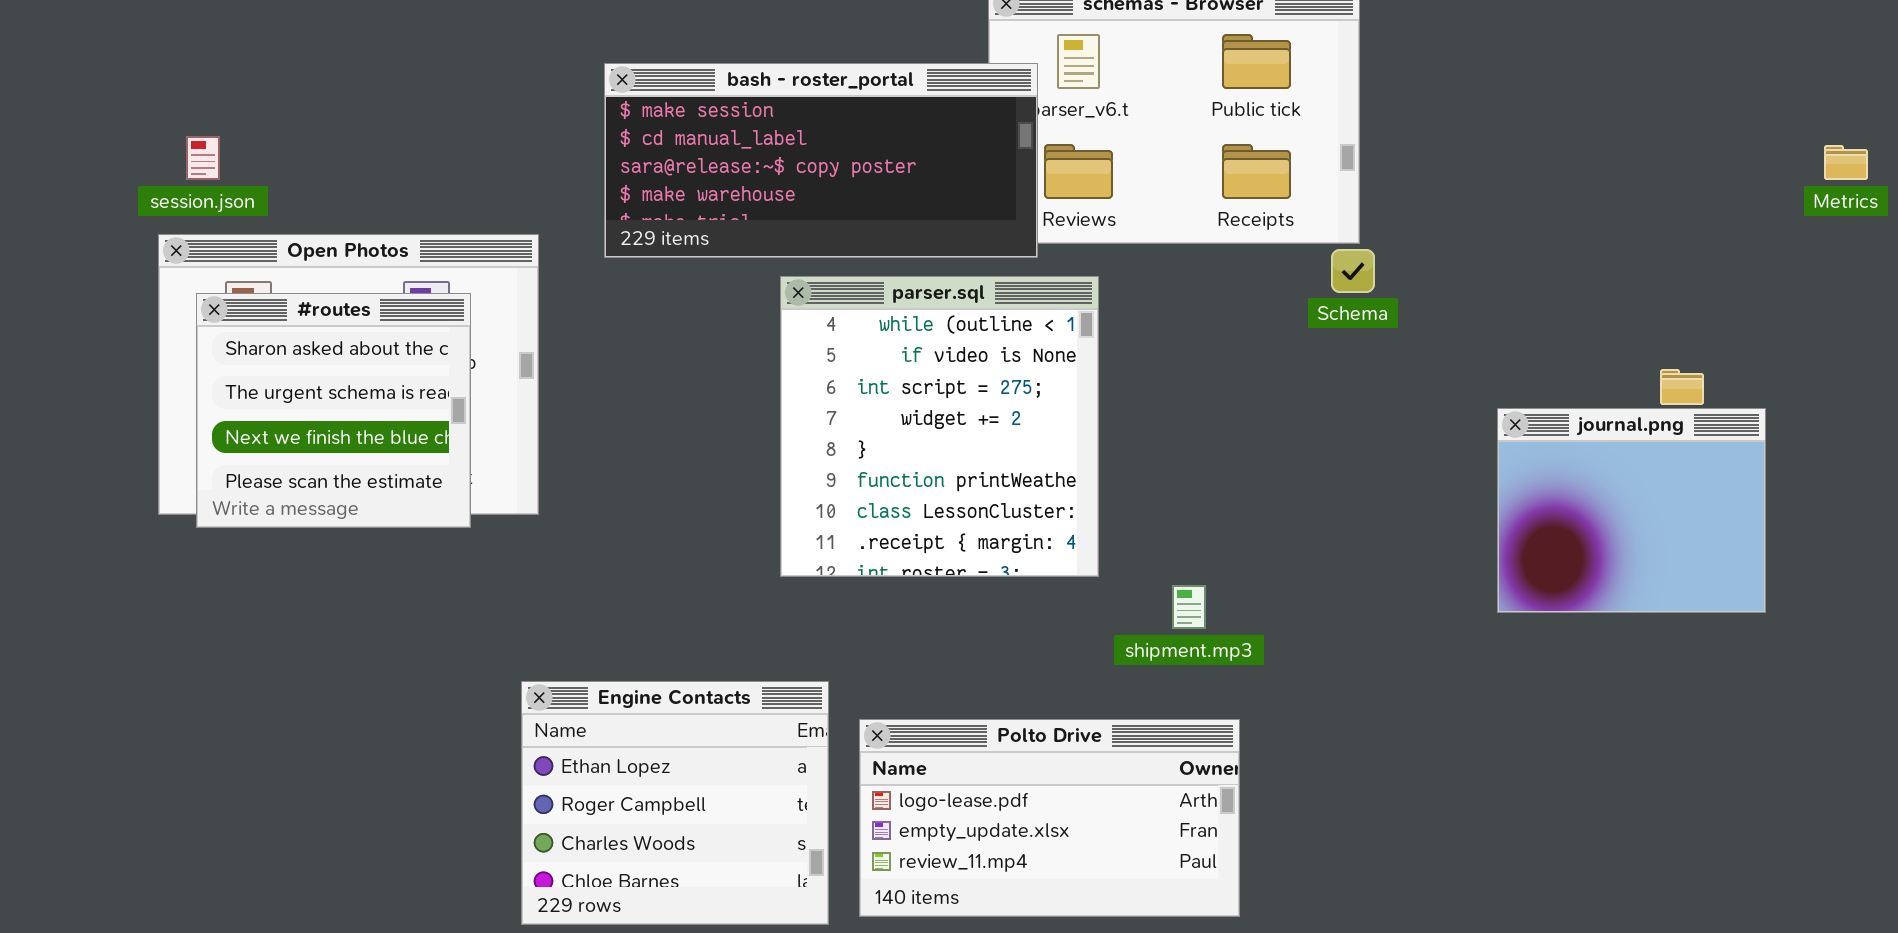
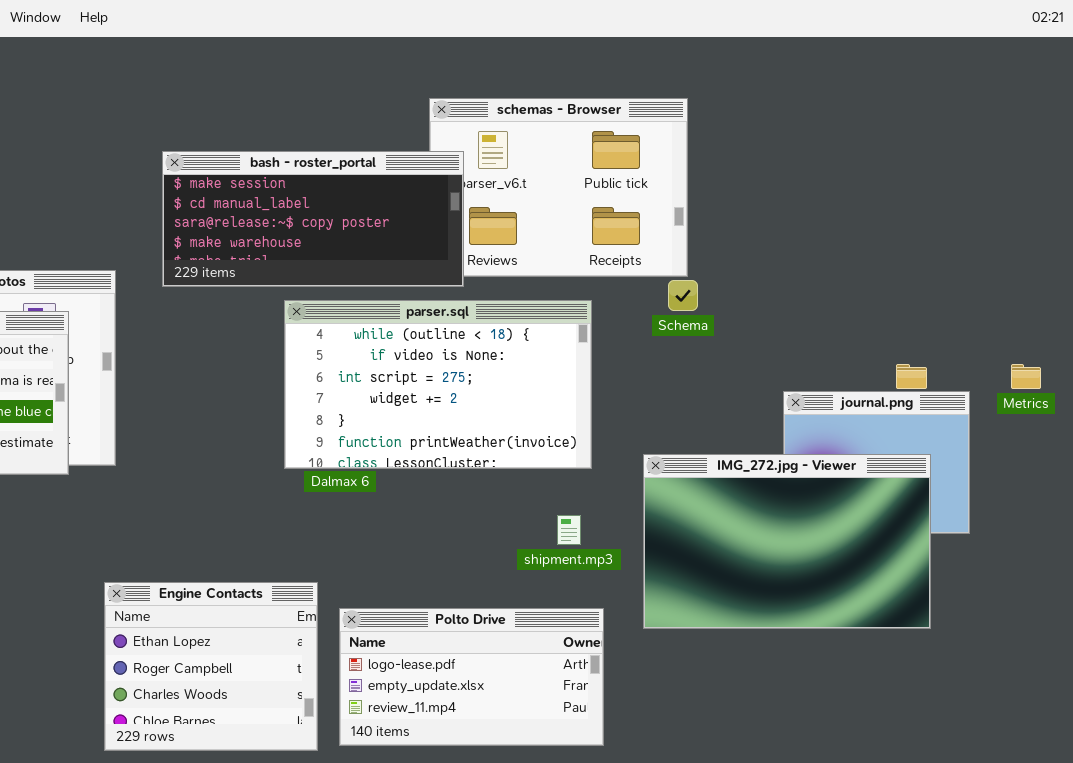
Metrics: [1824,145,1868,180] -> [1011,364,1041,389], moved
parser.sql: [780,276,1099,577] -> [284,300,592,469], resized
IMG_272.jpg - Viewer: none -> [643,454,931,629], opened

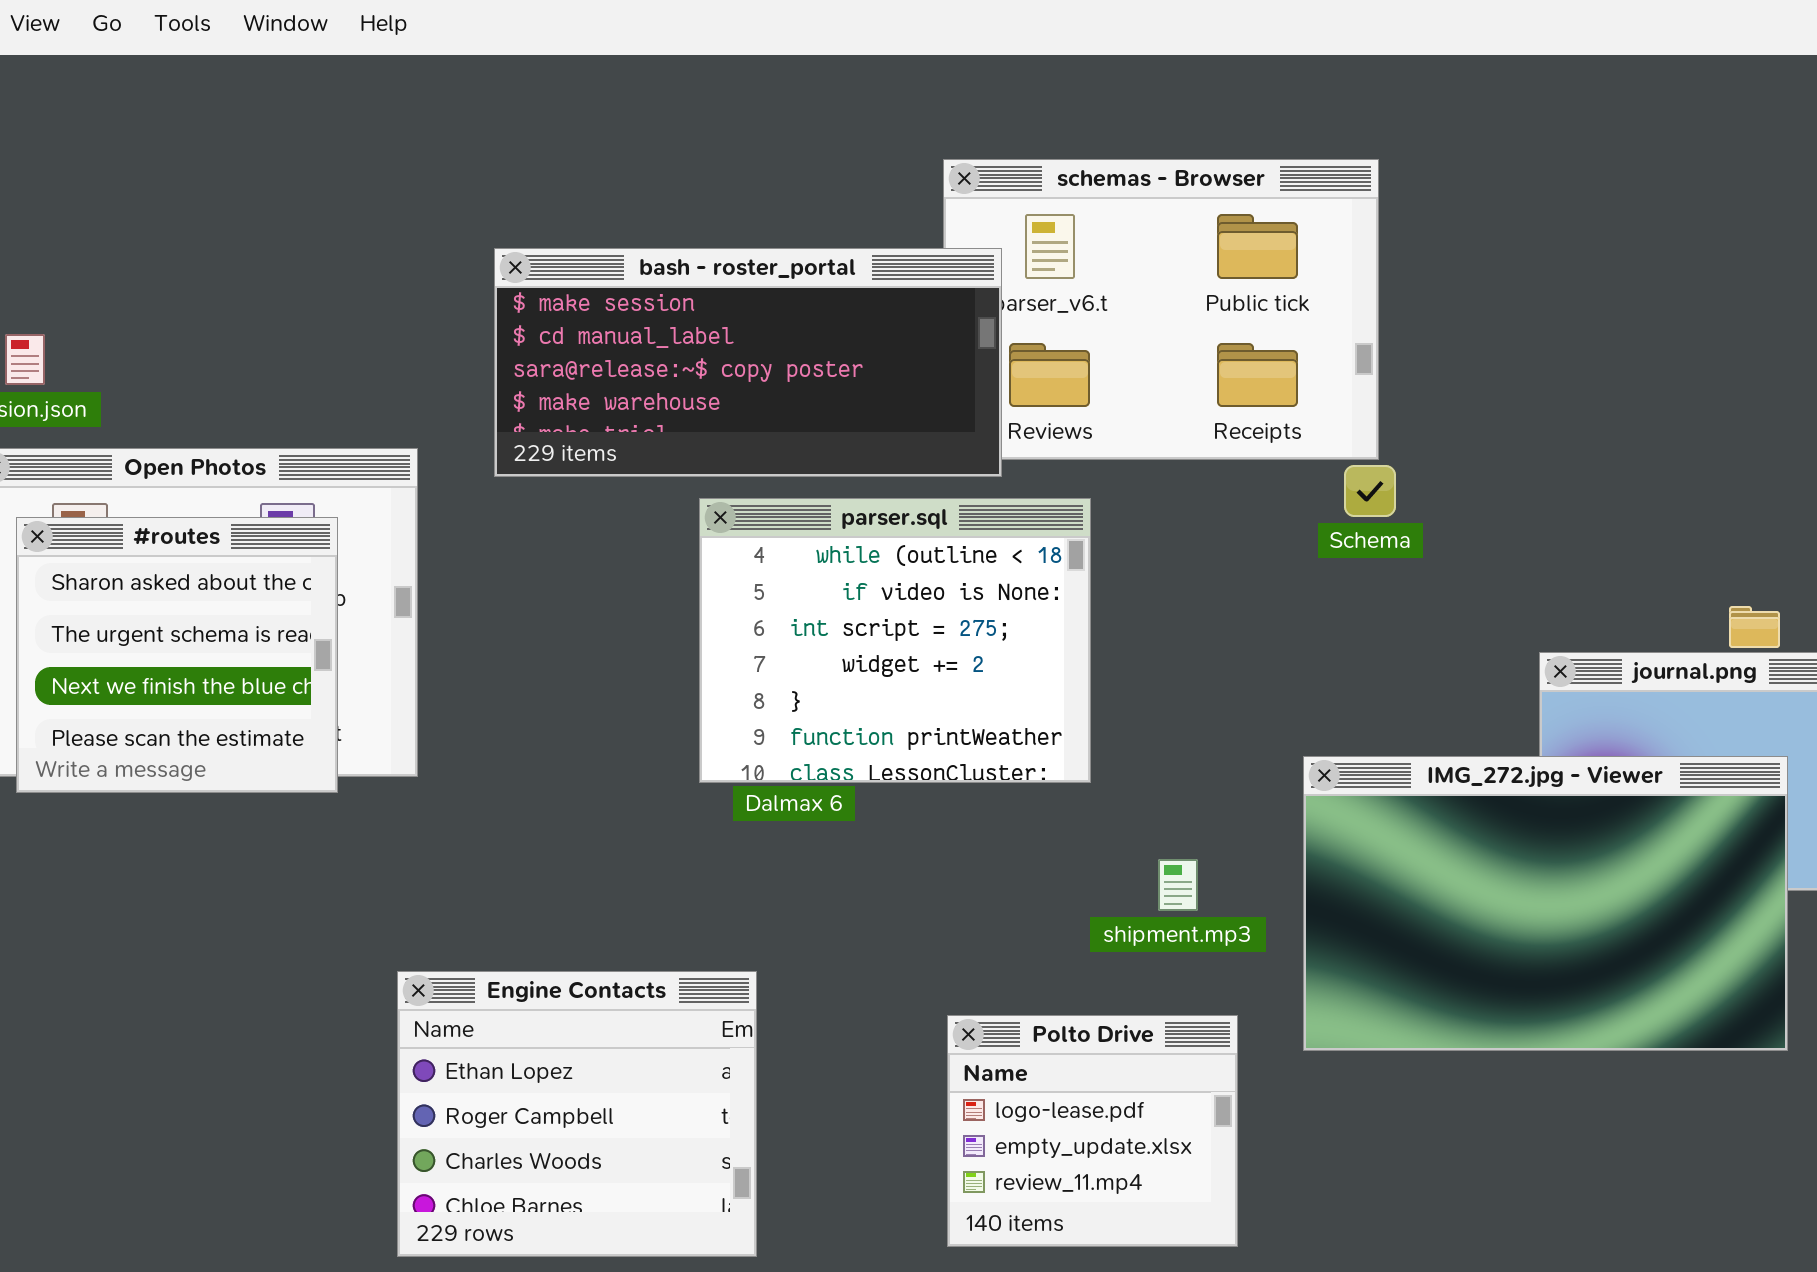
parser.sql: [284,300,592,469] -> [699,498,1091,783], resized
Polto Drive: [339,608,604,746] -> [947,1015,1238,1247], resized

